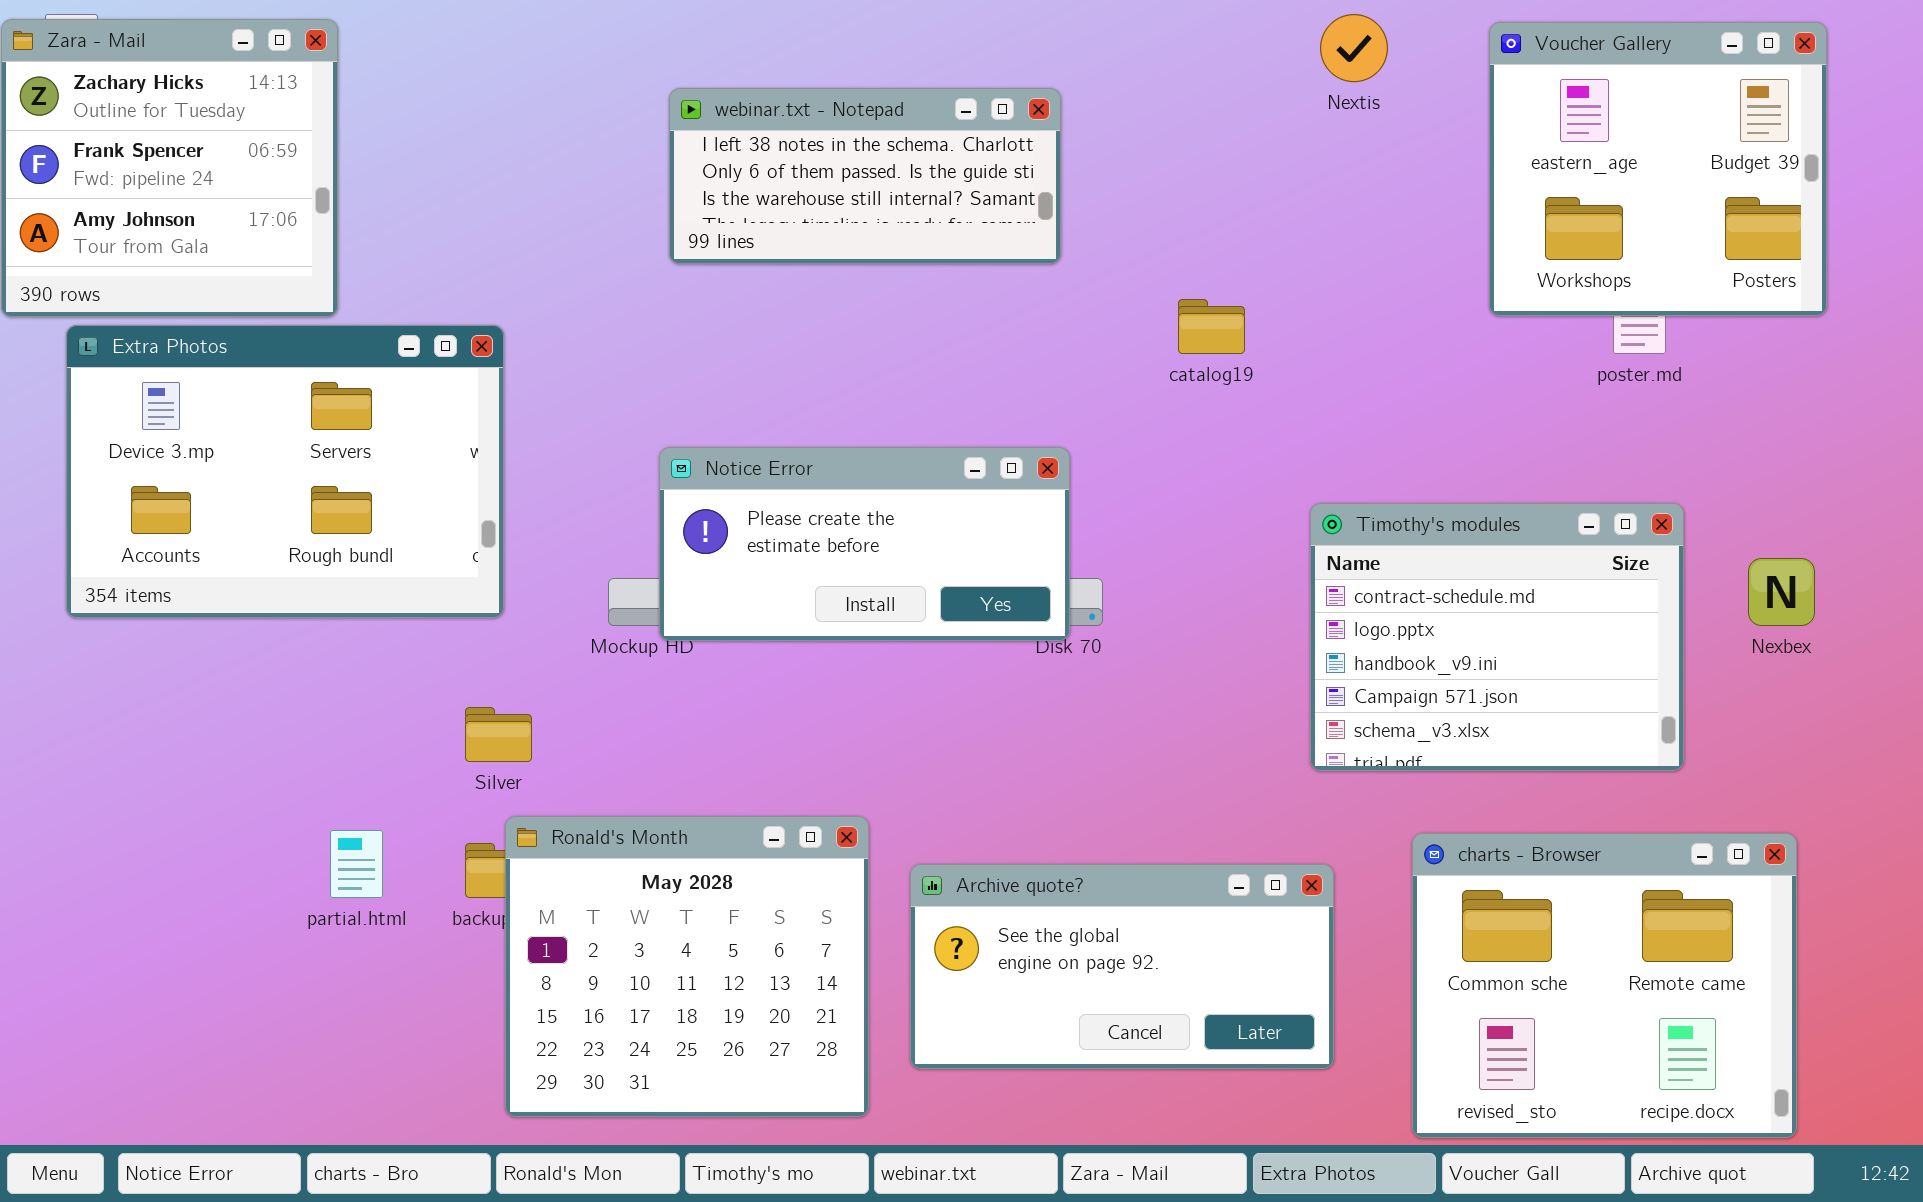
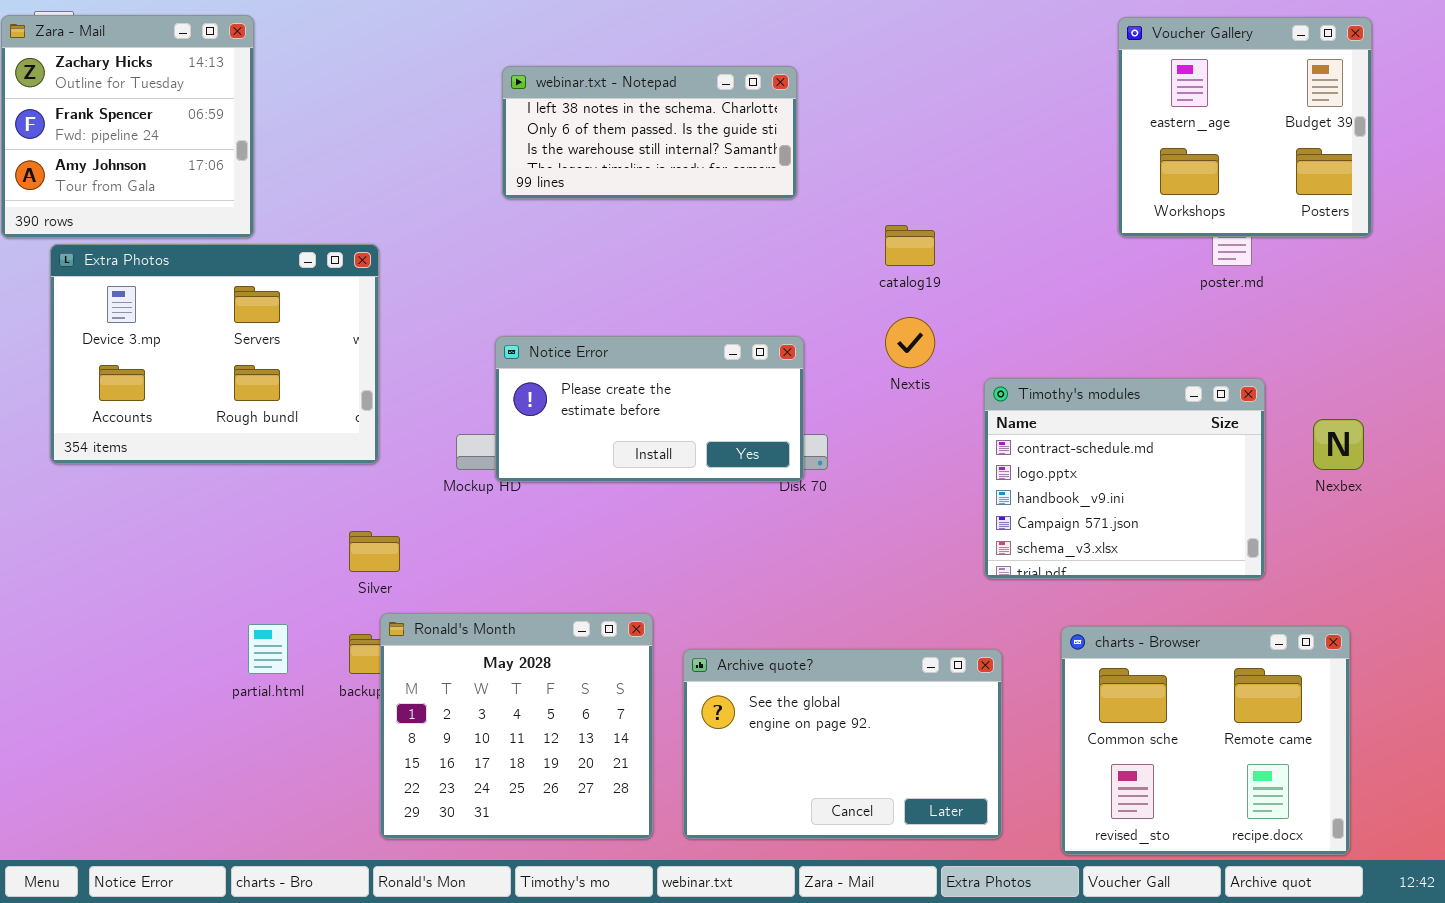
Nextis: [1320,14,1388,82] -> [885,317,935,368], moved
Archive quote?: [910,864,1334,1069] -> [683,649,1002,839], resized

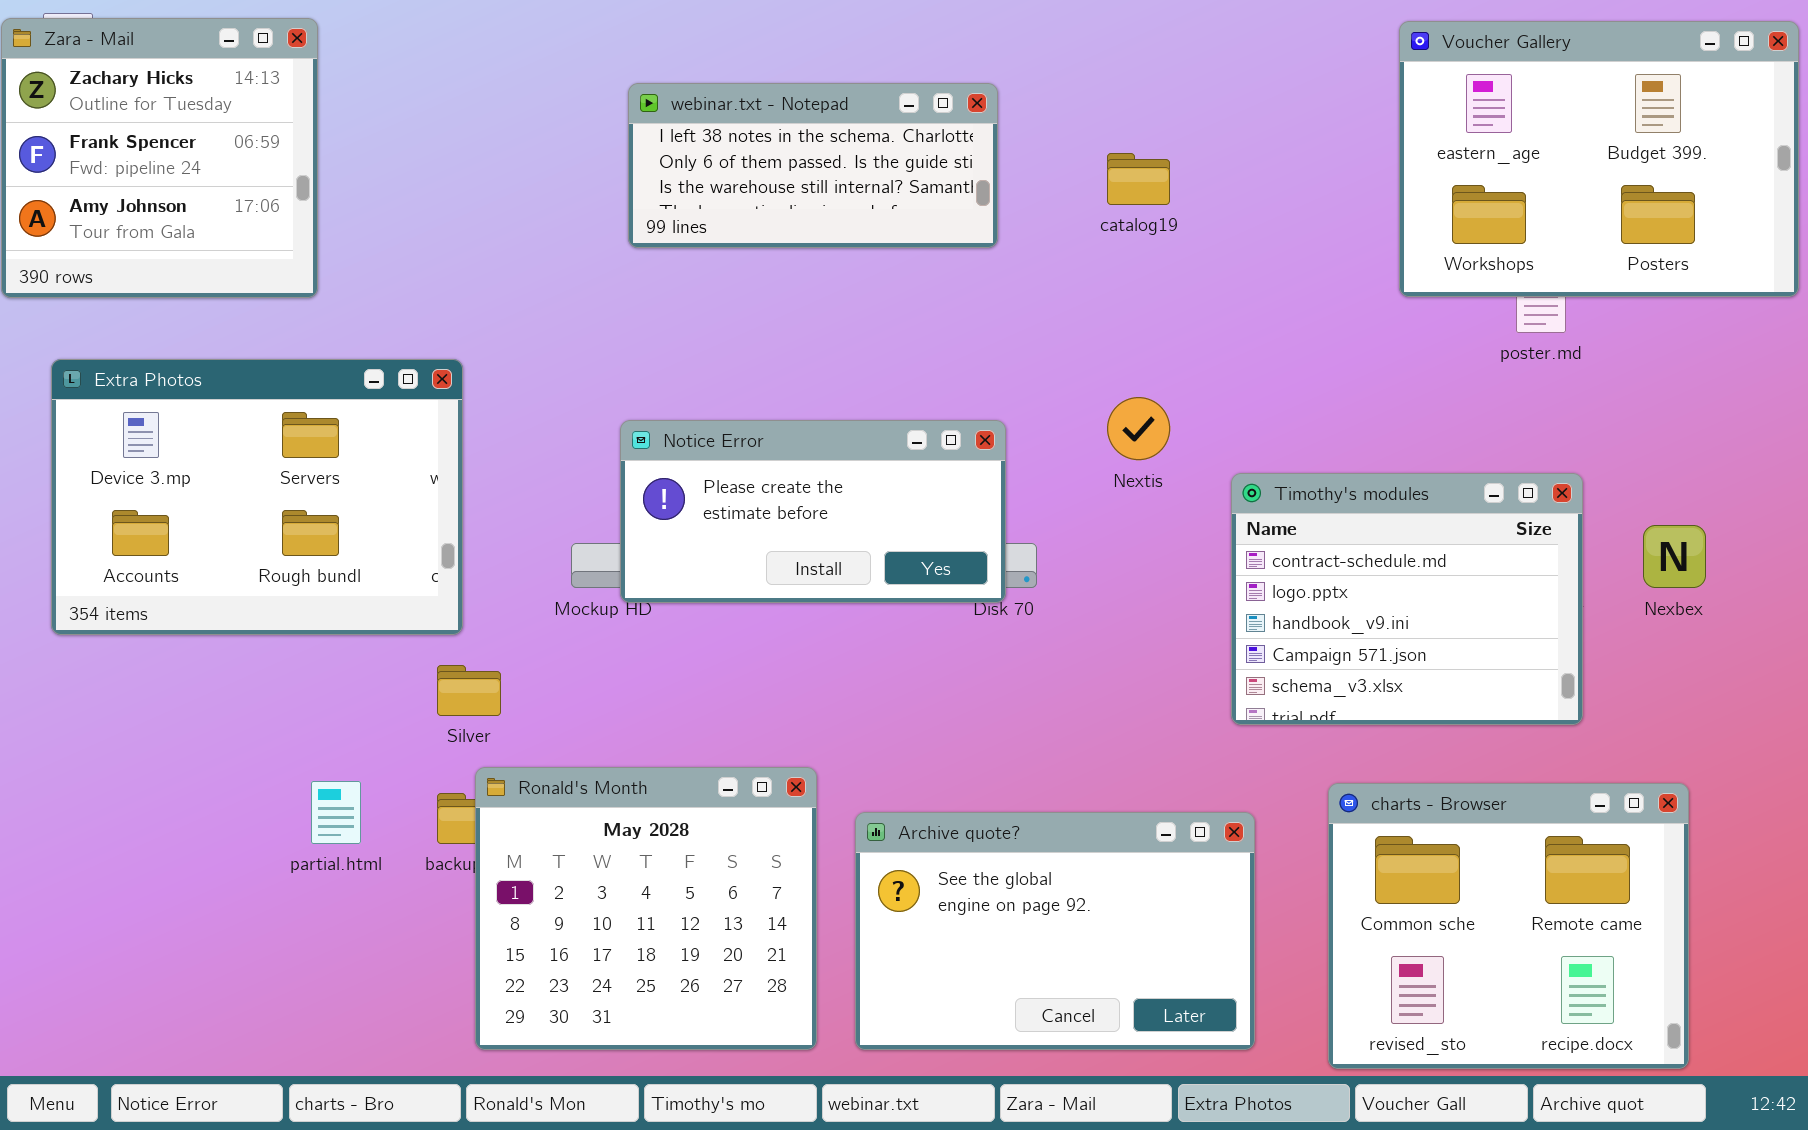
Voucher Gallery: [1118,17,1372,237] -> [1399,21,1799,297], resized
catalog19: [885,225,935,266] -> [1107,153,1170,205], moved
Extra Photos: [50,244,379,464] -> [51,359,463,635], moved

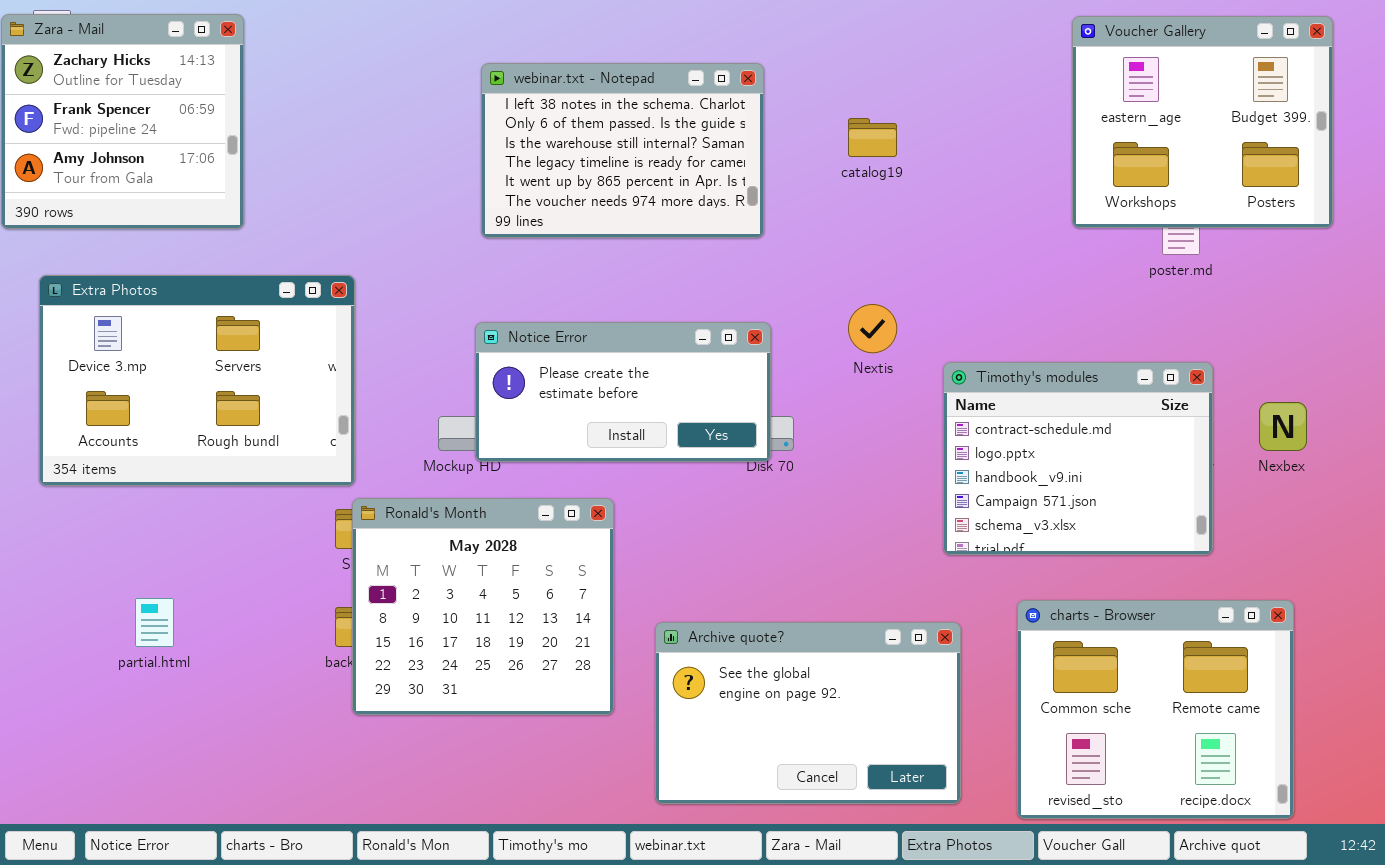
Voucher Gallery: [1399,21,1799,297] -> [1072,16,1333,228], resized
webinar.txt - Notepad: [628,83,998,248] -> [481,63,764,238], resized
Ronald's Month: [475,767,817,1050] -> [352,498,614,715], moved
partial.html: [311,781,361,844] -> [135,598,174,647], moved

